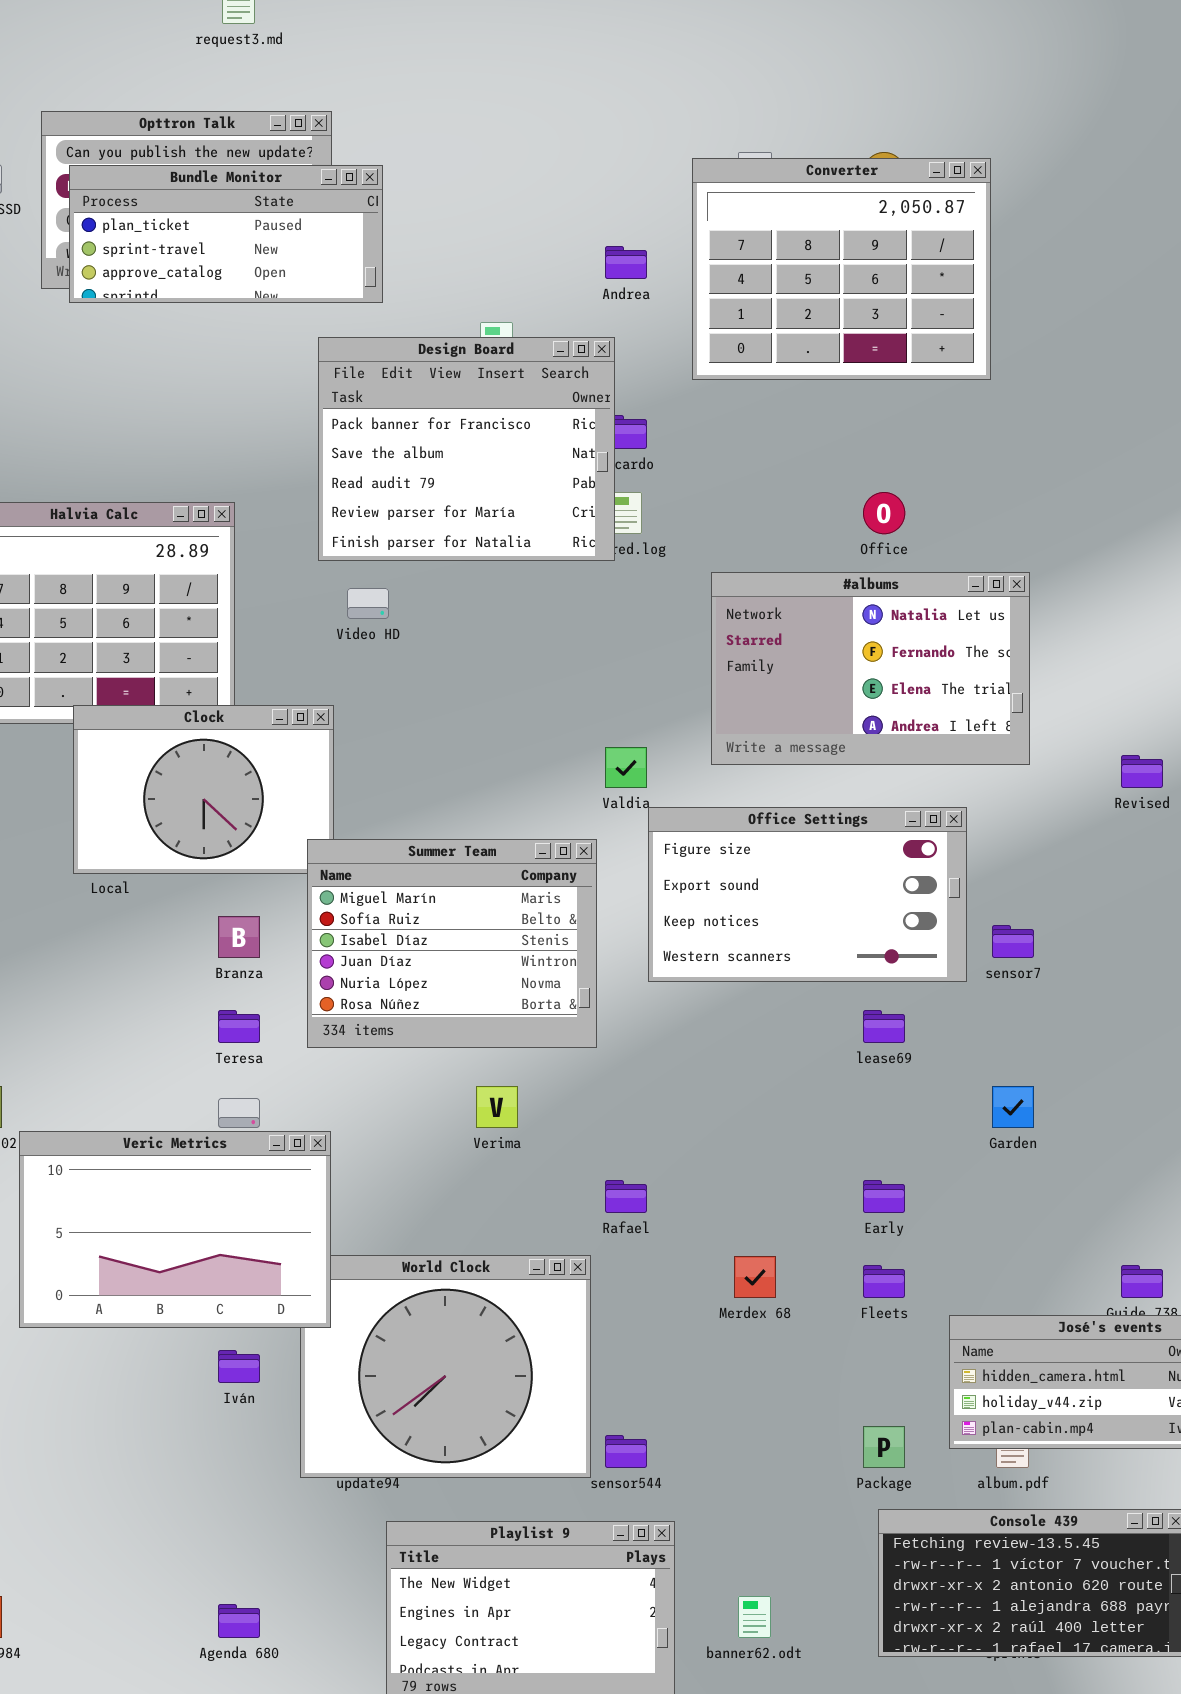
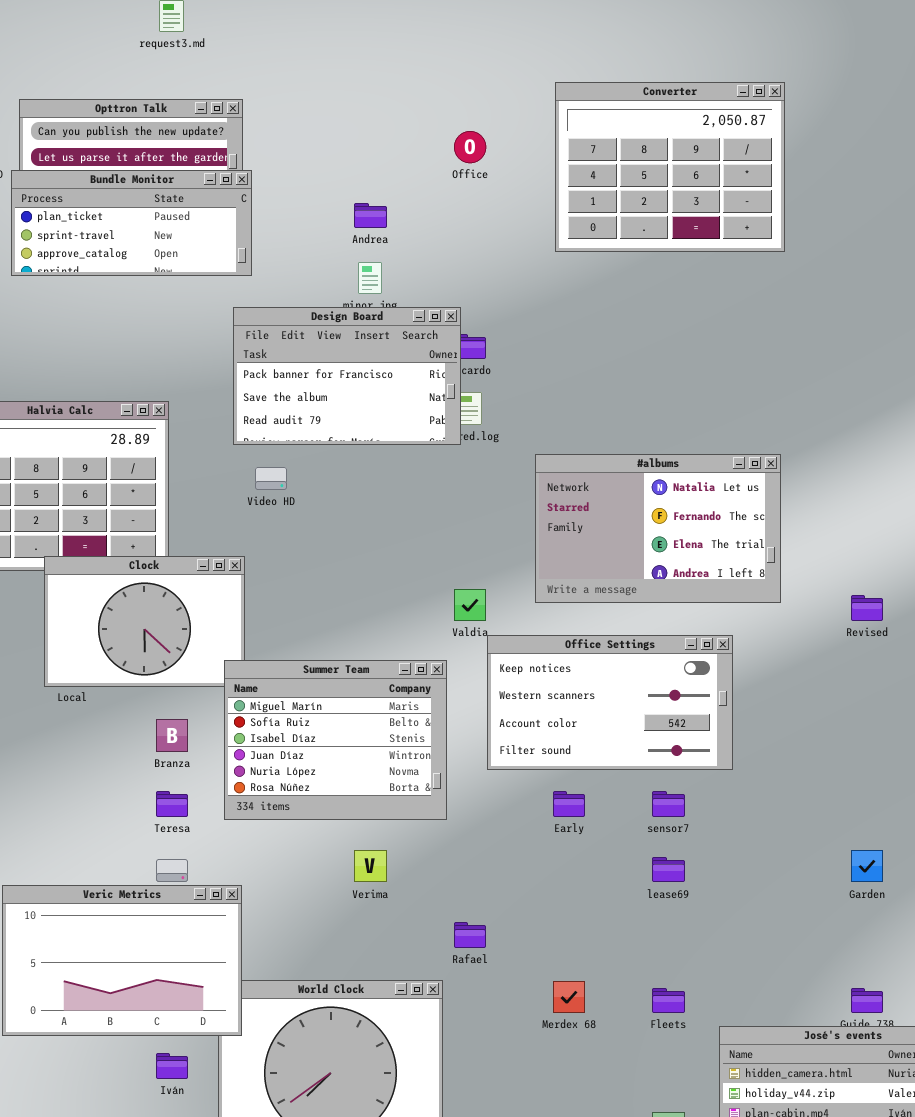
Converter: [692,158,991,380] -> [555,82,785,252], moved
Bundle Monitor: [69,165,383,303] -> [11,170,252,276], moved
Andrea: [605,246,647,279] -> [354,203,387,228], moved
Design Board: [318,337,615,561] -> [233,307,461,445], resized
Office: [863,492,905,534] -> [454,131,486,163], moved
Office Settings: [648,807,967,982] -> [487,635,733,770], scrolled down 2 rows
sensor7: [992,925,1034,958] -> [652,791,685,817], moved
lease69: [863,1010,905,1043] -> [652,857,685,882], moved
Garden: [992,1086,1034,1128] -> [851,850,883,882], moved
Early: [863,1180,905,1213] -> [553,791,585,817], moved

